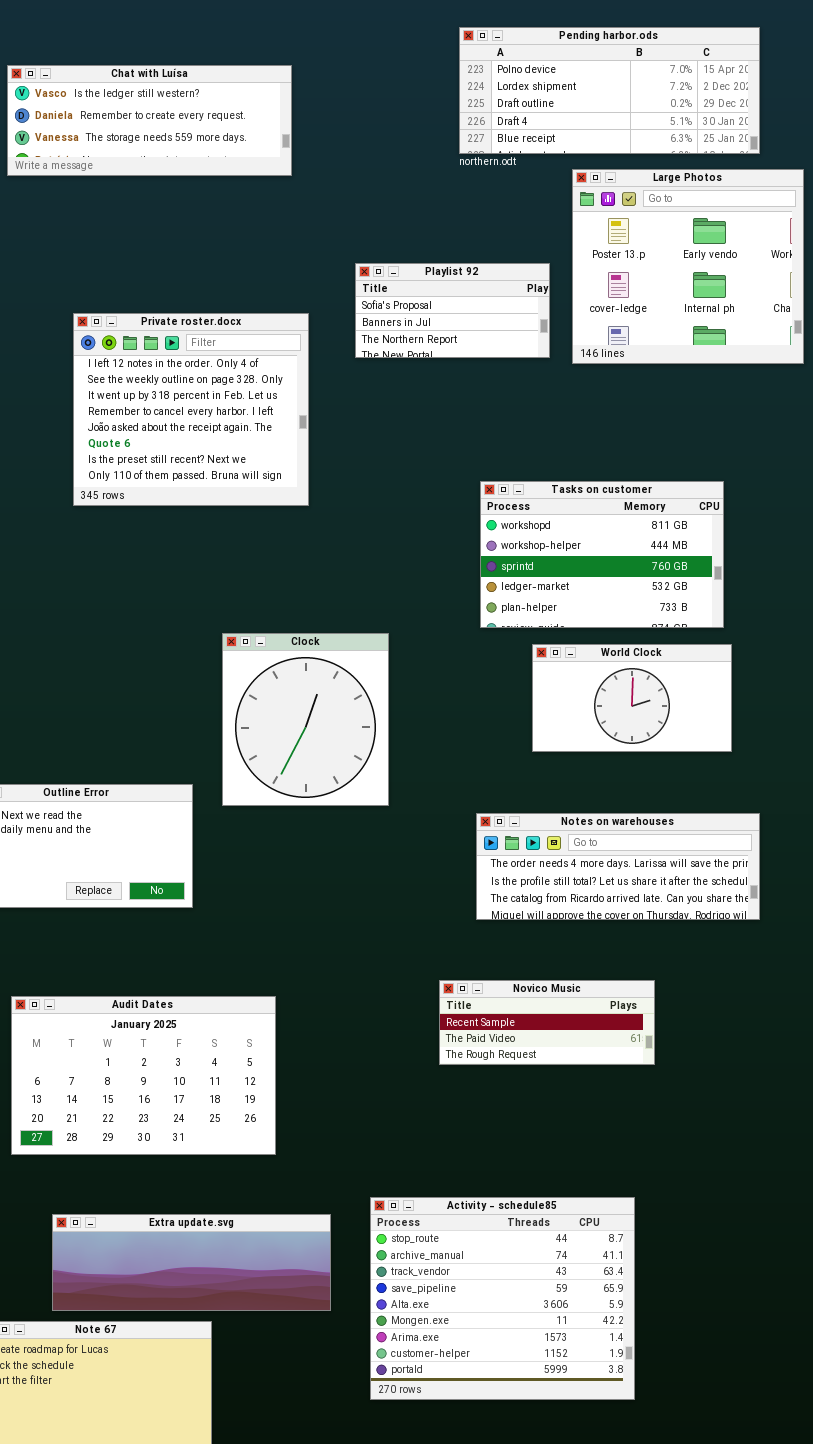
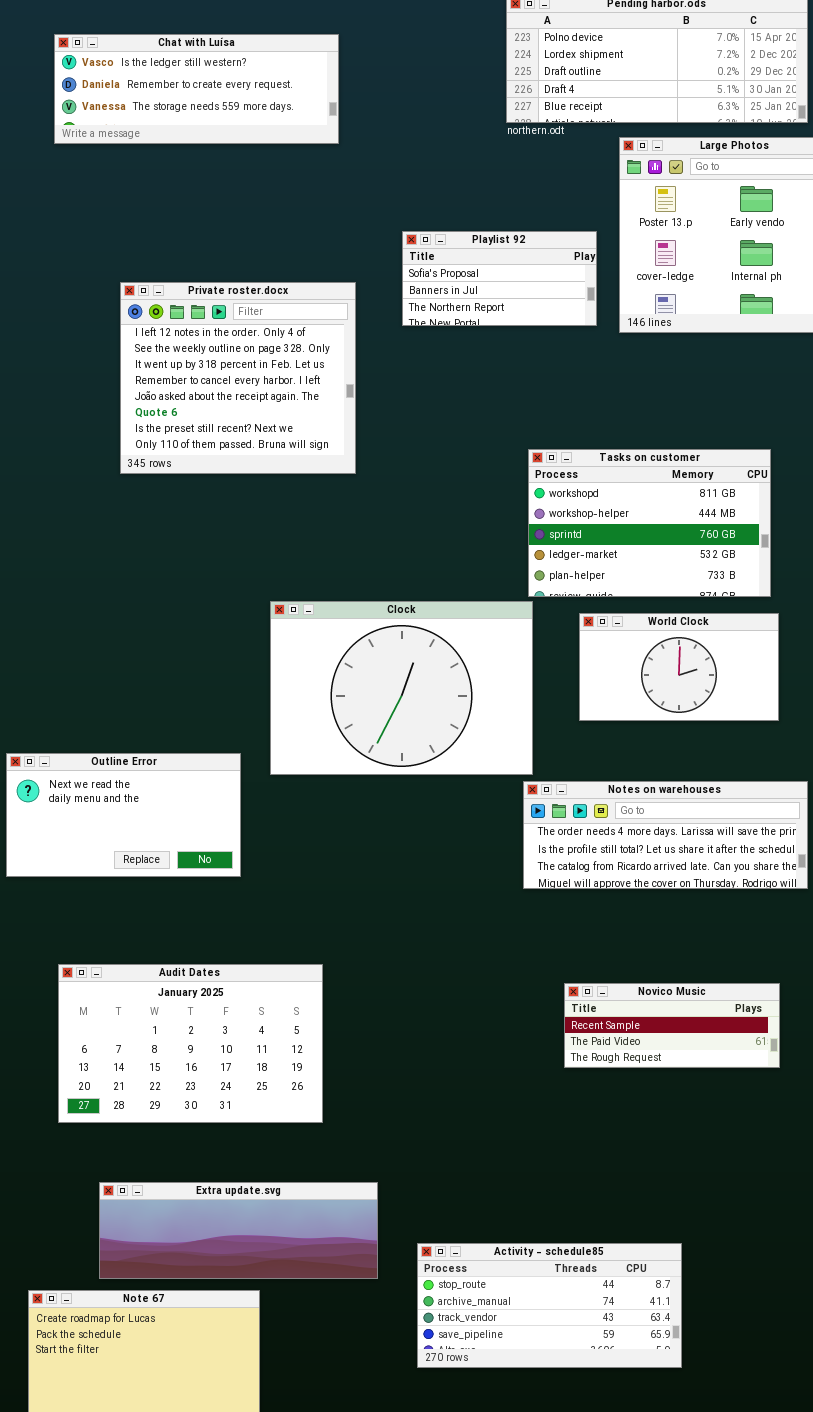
Clock: [222,633,389,806] -> [270,601,533,775], resized
Novico Music: [439,980,655,1065] -> [564,983,780,1068], moved
Activity - schedule85: [370,1197,635,1400] -> [417,1243,682,1368], resized

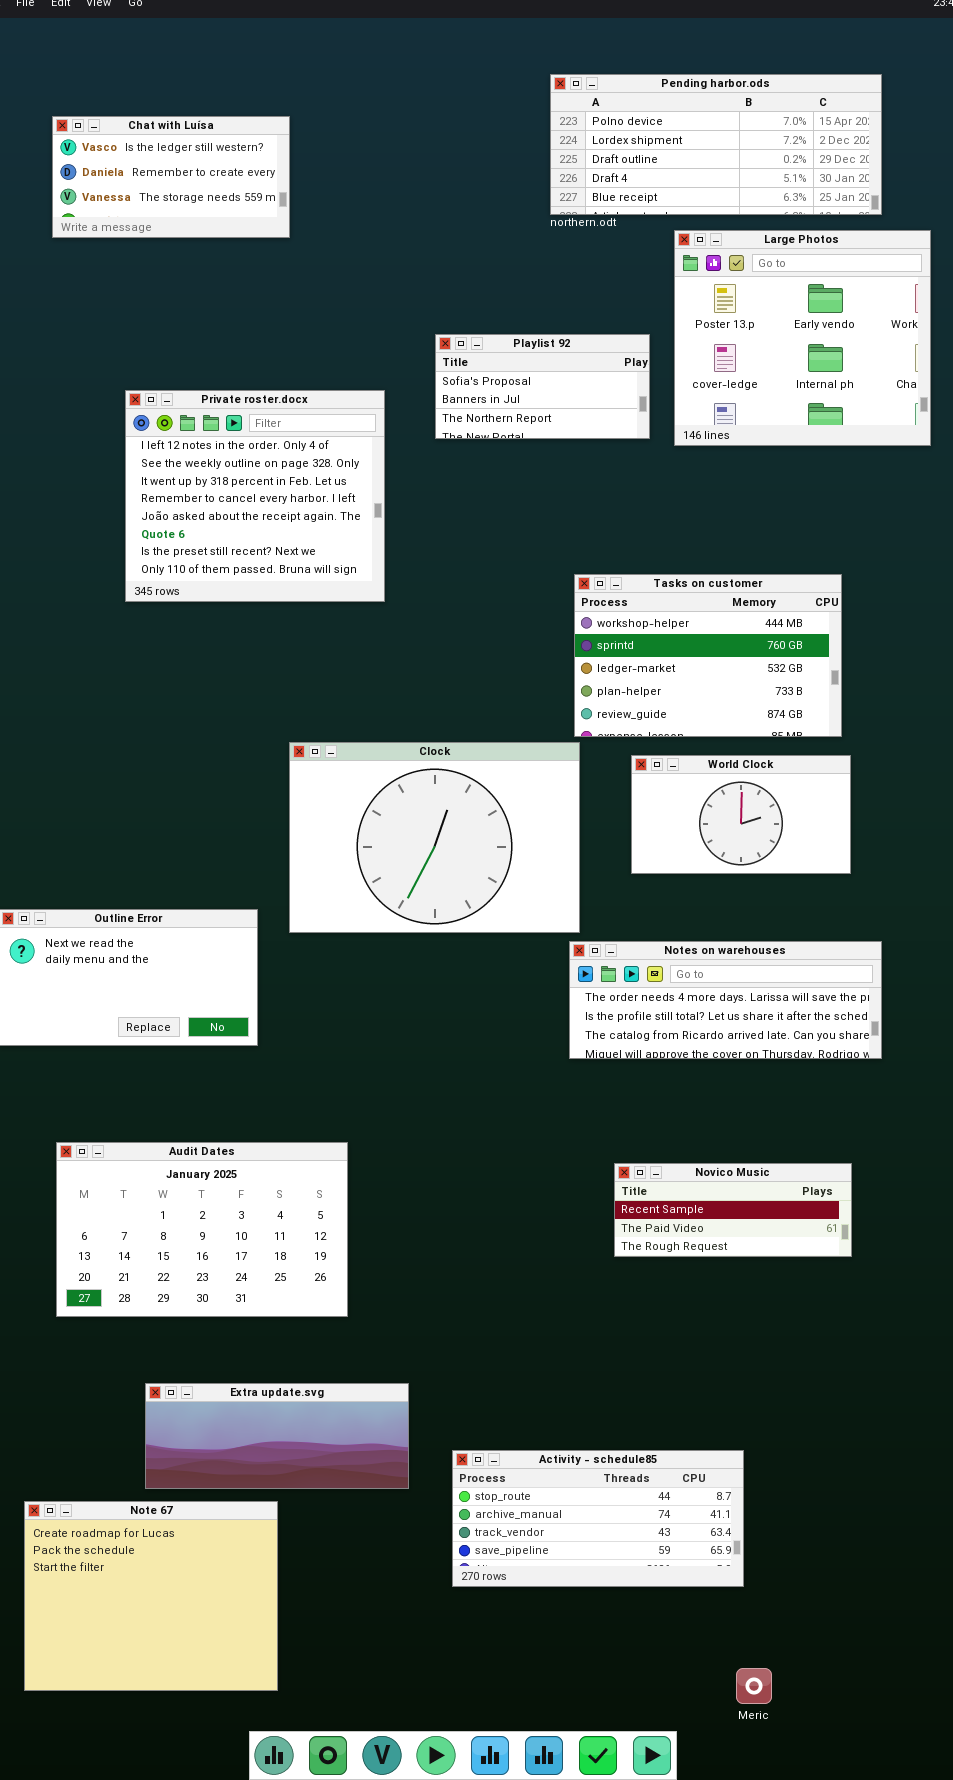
Chat with Luísa: [54,34,339,144] -> [52,116,290,238], resized
Tasks on customer: [528,449,771,597] -> [574,574,842,737], scrolled down 1 row
Extra update.svg: [99,1182,378,1279] -> [145,1383,409,1489], resized

